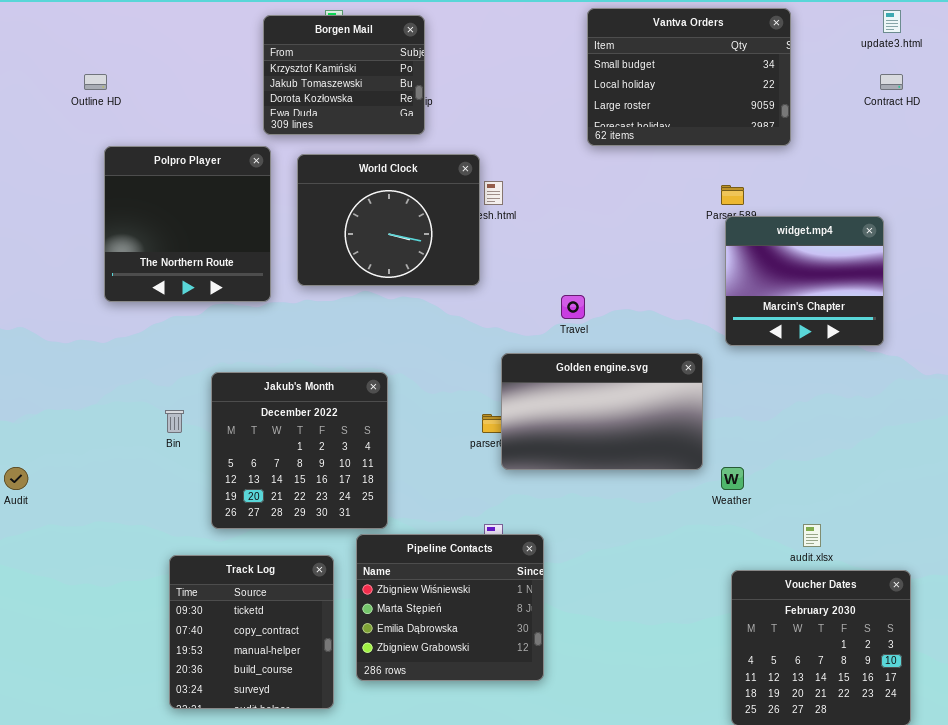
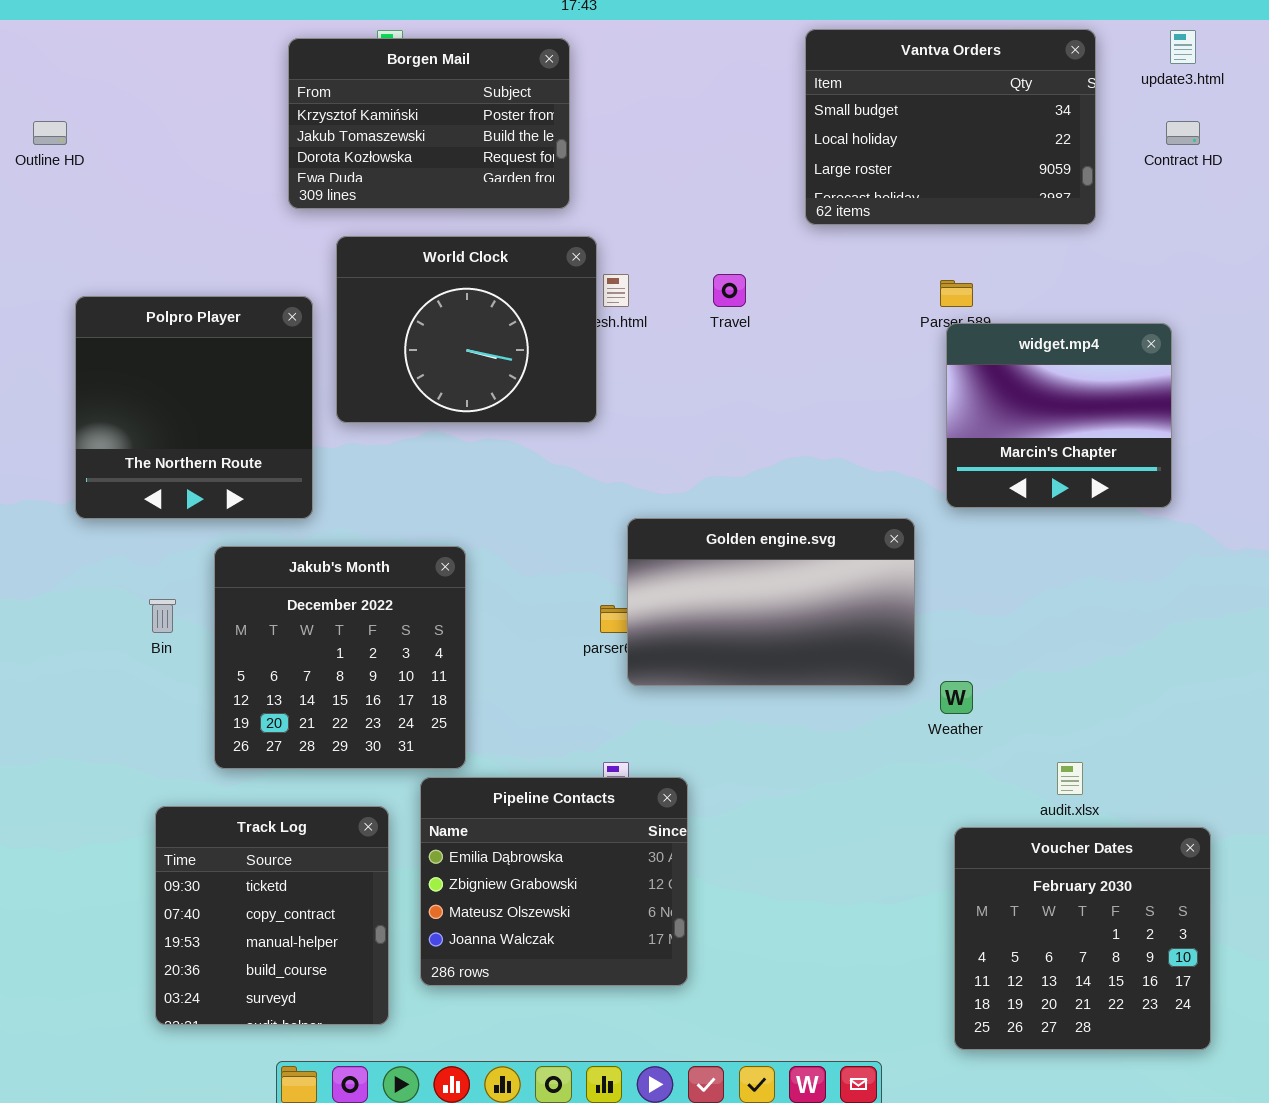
Vantva Orders: [587,8,791,146] -> [805,29,1096,225], moved
Borgen Mail: [263,15,425,135] -> [288,38,570,209], resized
Polpro Player: [104,146,271,302] -> [75,296,313,519], moved
Travel: [561,295,585,319] -> [713,274,746,307], moved
Pipeline Contacts: [356,534,544,681] -> [420,777,688,986], scrolled down 2 rows

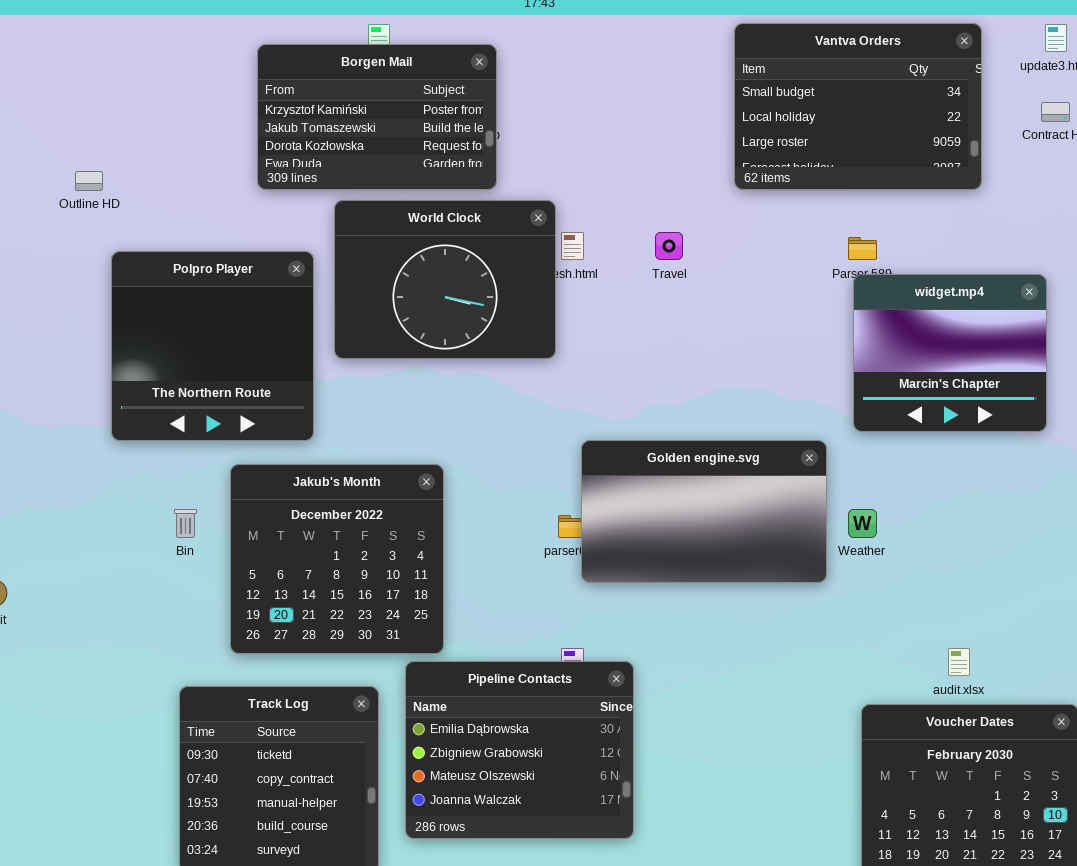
Borgen Mail: [288,38,570,209] -> [257,44,497,190], moved
Outline HD: [33,121,67,145] -> [75,171,103,191], moved
Weather: [940,681,973,714] -> [848,509,877,538], moved

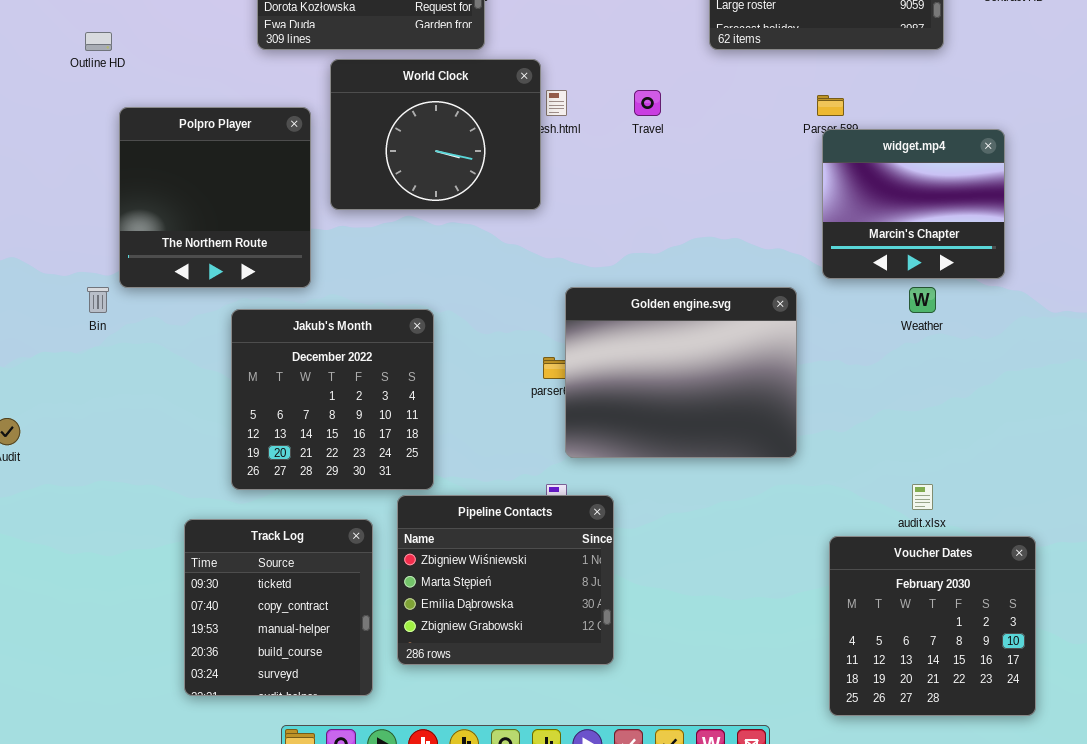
Golden engine.svg: [581,440,827,583] -> [565,287,797,458], resized
Bin: [174,509,197,538] -> [87,287,109,313], moved
Weather: [848,509,877,538] -> [909,287,936,313], moved
Pipeline Contacts: [405,661,634,839] -> [397,495,614,665], scrolled up 2 rows

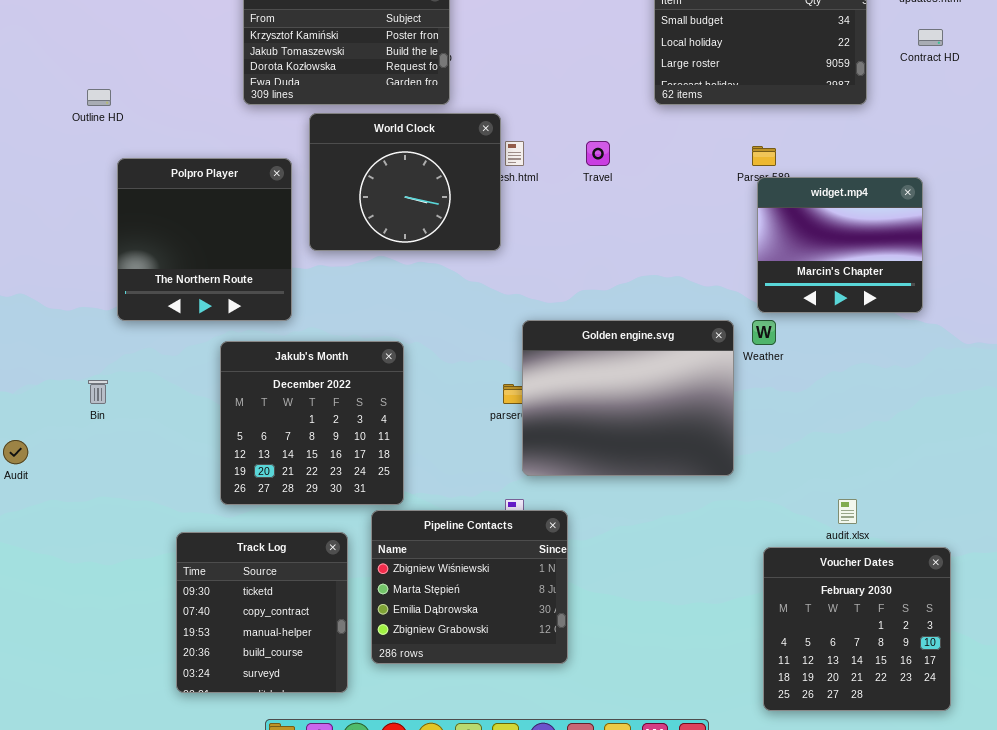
Bin: [87,287,109,313] -> [88,380,108,404], moved
Weather: [909,287,936,313] -> [752,320,776,345], moved

